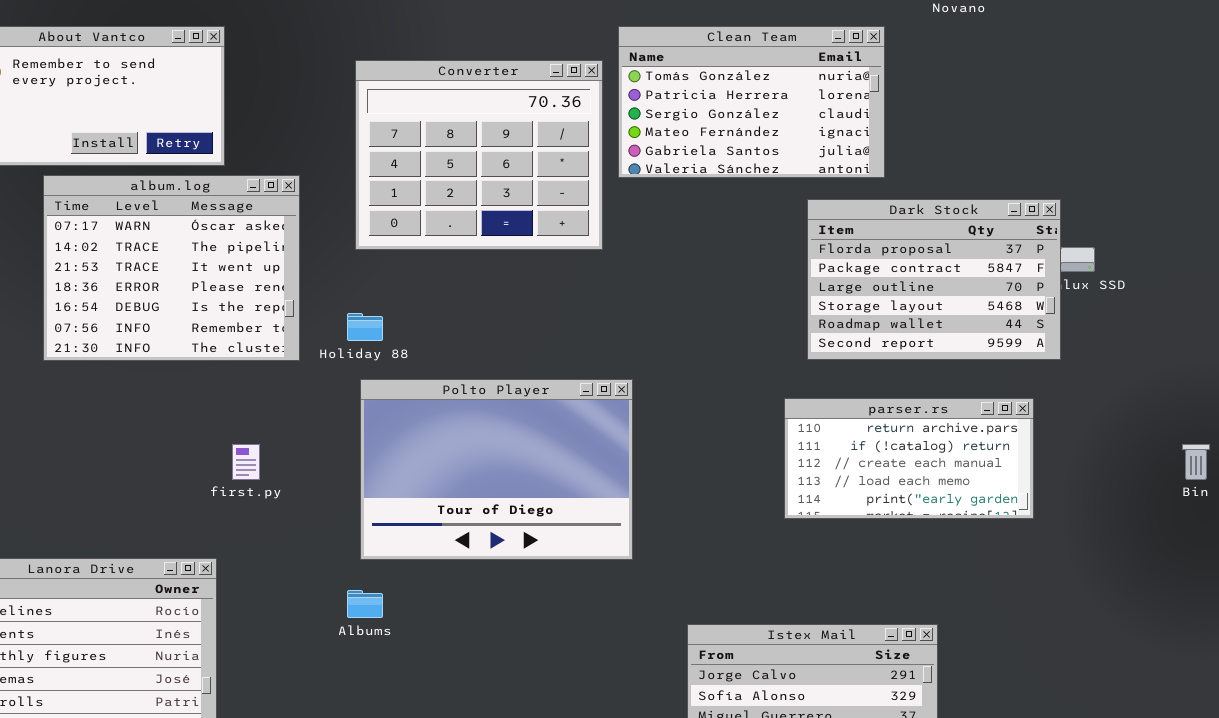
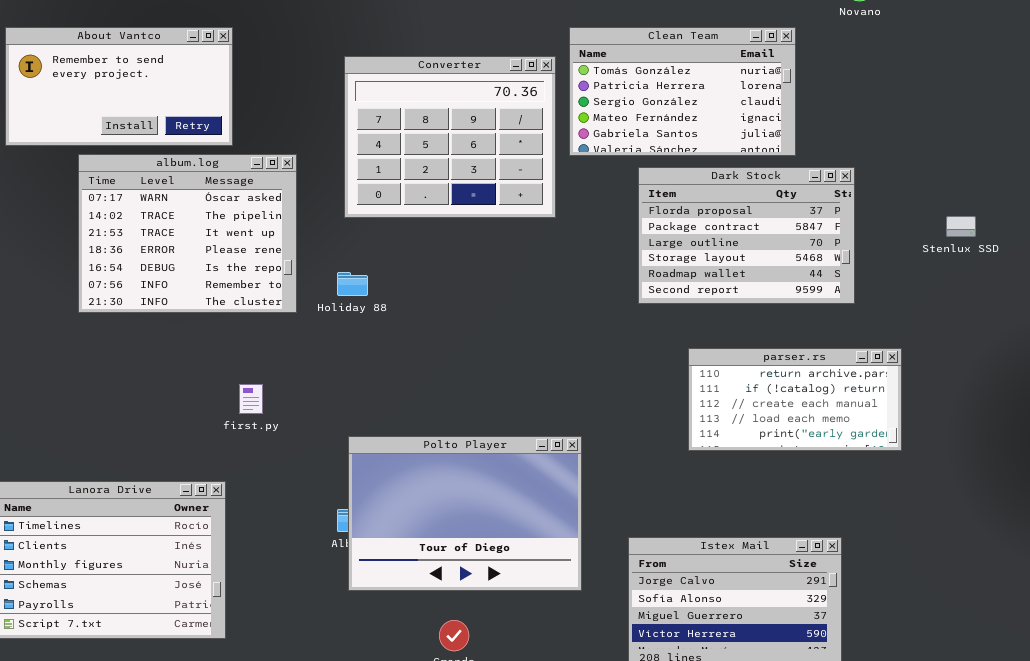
Dark Stock: [807,199,1061,360] -> [638,167,855,304], moved
Polto Player: [360,379,633,560] -> [348,436,582,591], moved
parser.rs: [784,398,1034,519] -> [688,348,902,451], moved

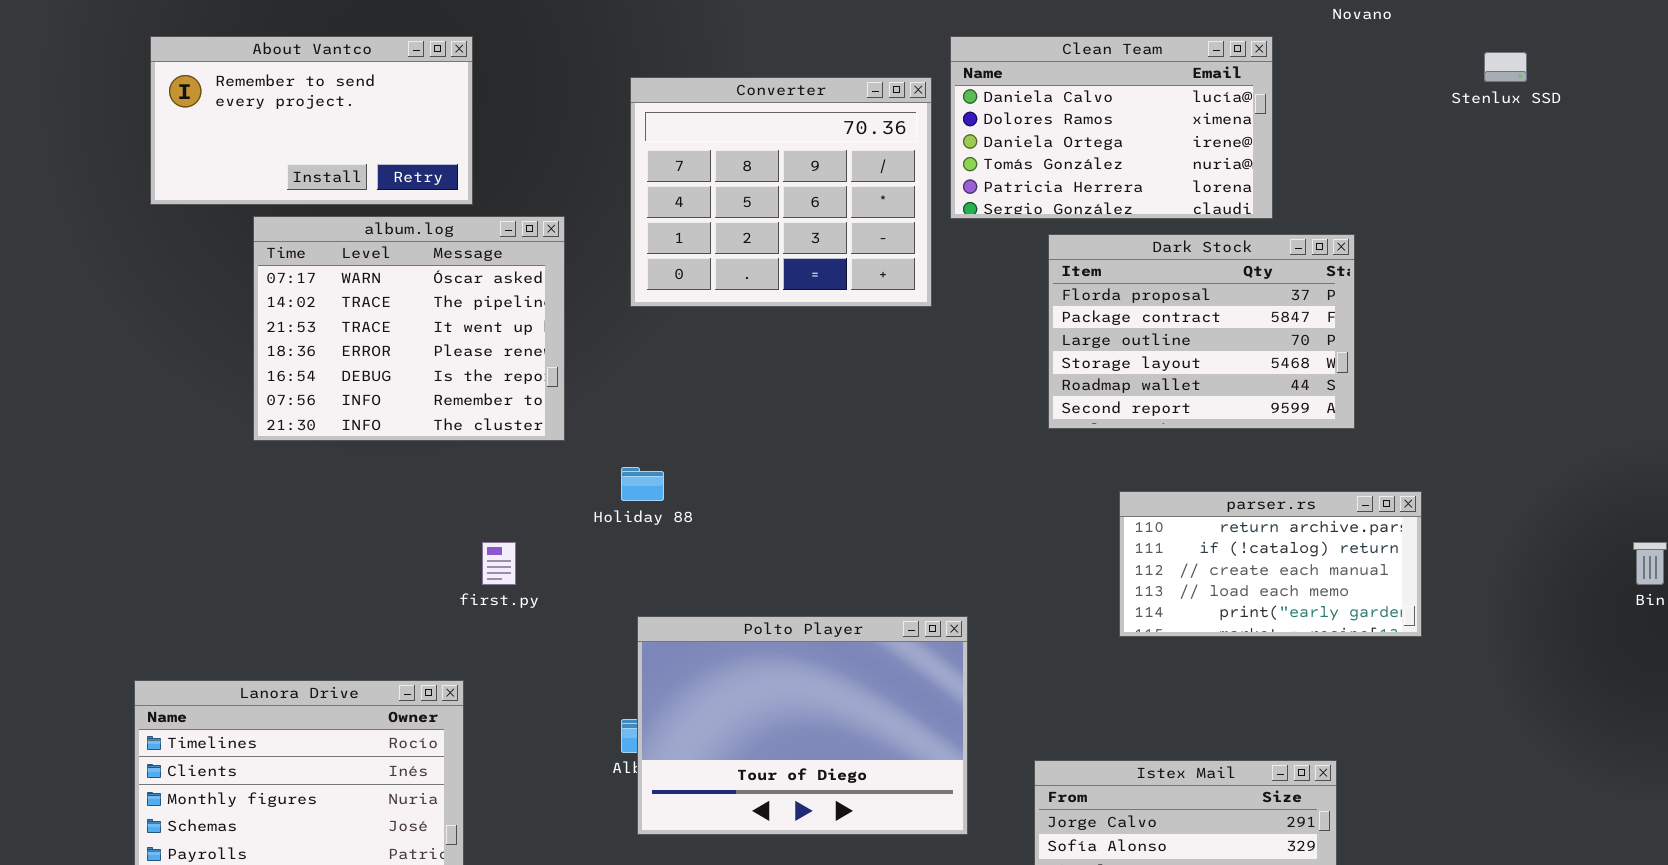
Clean Team: [569,27,796,156] -> [950,36,1273,219], scrolled up 3 rows
Stenlux SSD: [946,216,976,237] -> [1484,52,1527,82], moved
Holiday 88: [337,272,368,296] -> [621,467,664,501], moved

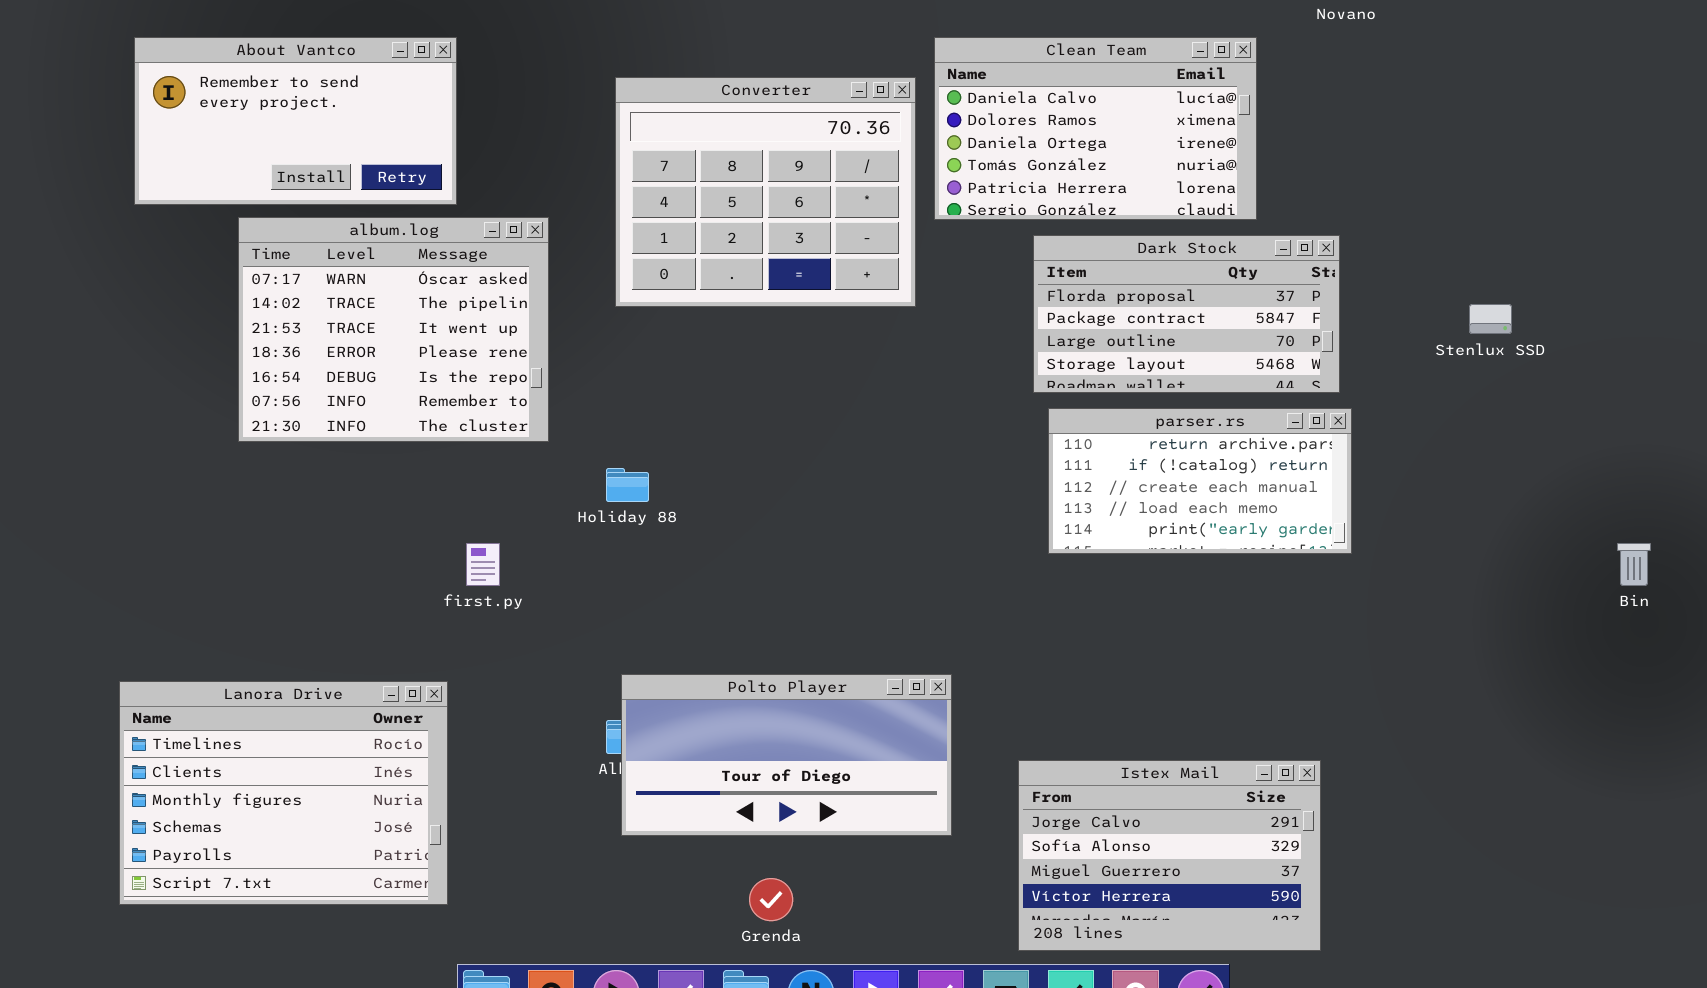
Stenlux SSD: [1484,52,1527,82] -> [1469,304,1512,334], moved
Dark Stock: [1048,234,1355,429] -> [1033,235,1340,393], resized
parser.rs: [1119,491,1422,637] -> [1048,408,1352,554], moved
Polto Player: [637,616,968,835] -> [621,674,952,836], resized

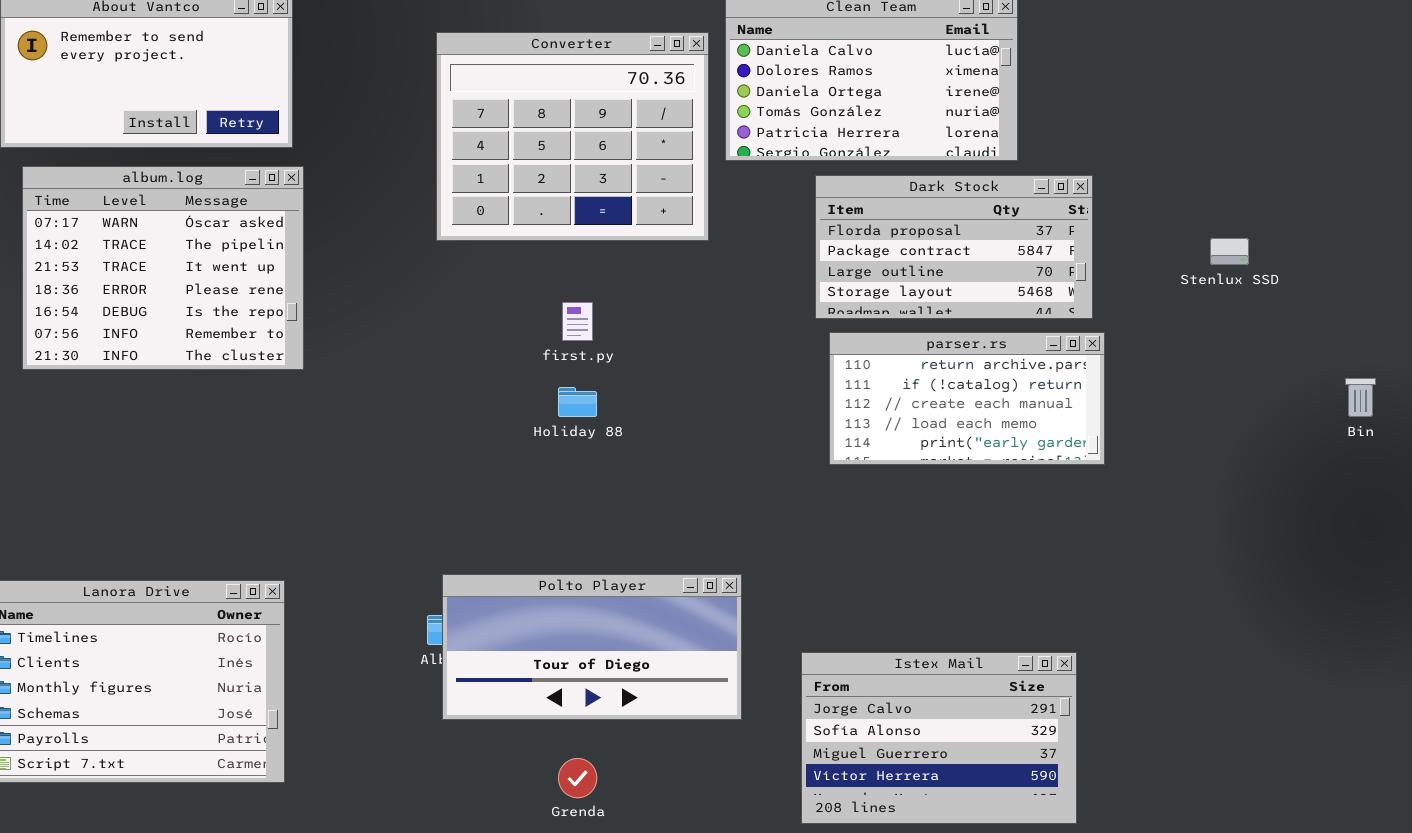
album.log: [238,217,549,442] -> [22,166,304,370], moved
Holiday 88: [606,468,649,502] -> [558,387,597,417], moved
first.py: [466,543,500,586] -> [562,302,593,341], moved
Bin: [1617,543,1651,586] -> [1345,378,1376,417], moved

